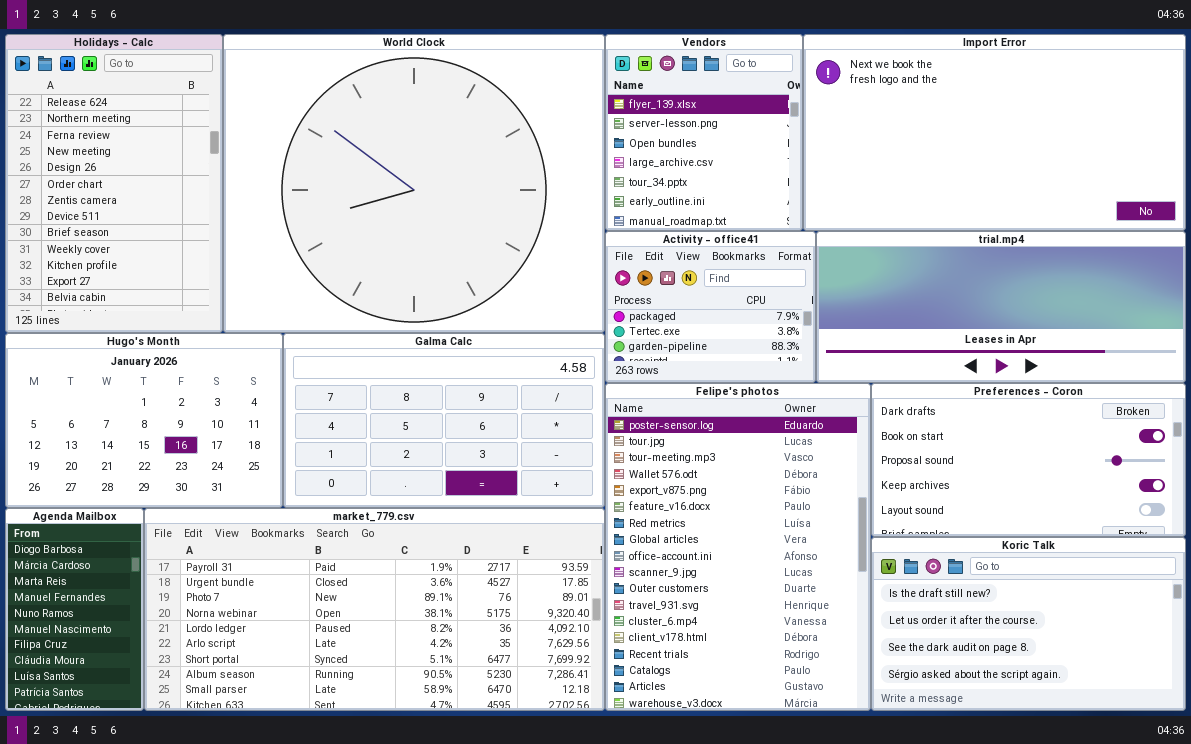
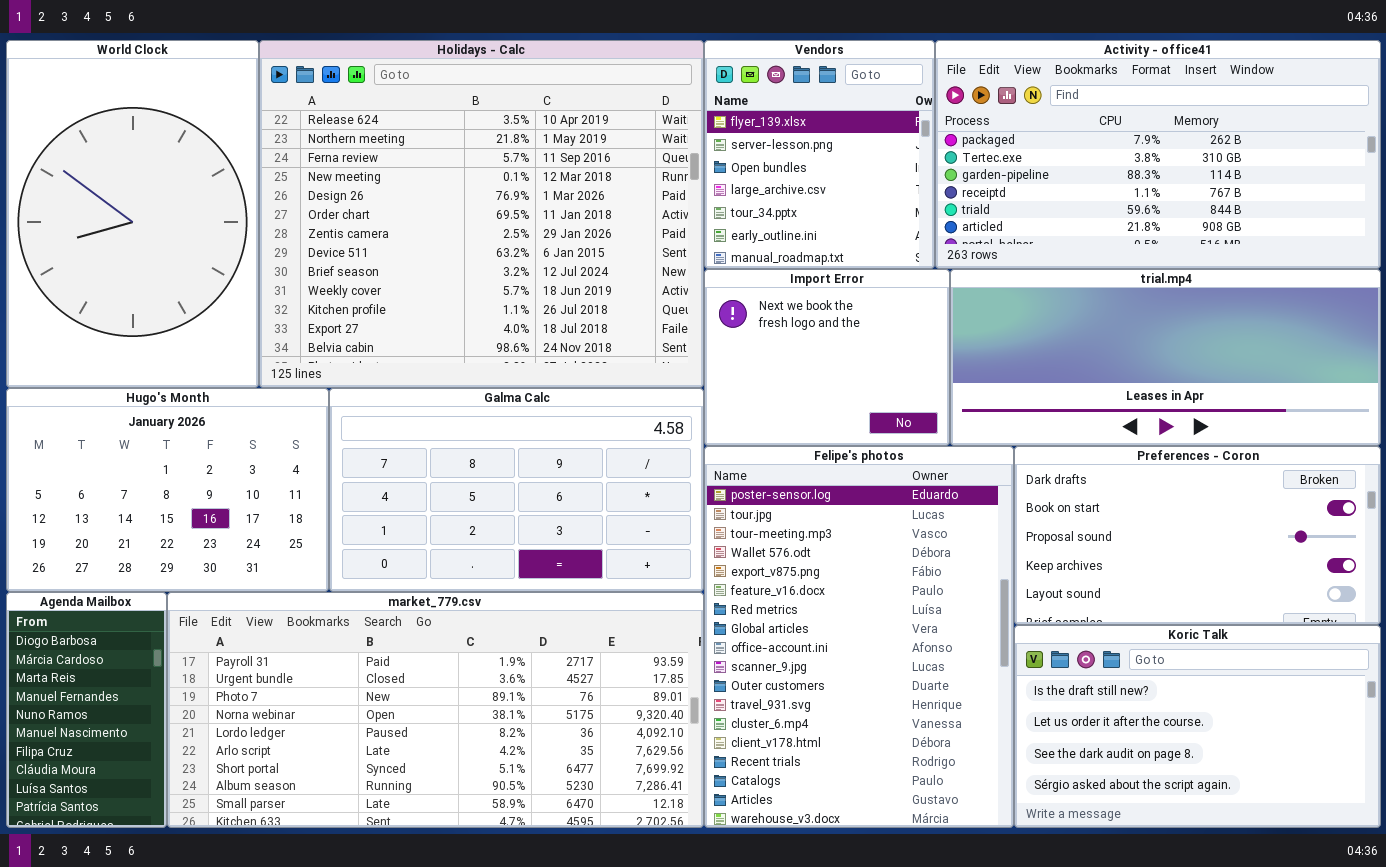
Holidays - Calc: [5,34,223,333] -> [259,40,704,388], moved, resized
World Clock: [223,34,605,333] -> [6,40,259,388], moved, resized
Import Error: [803,34,1186,231] -> [704,269,950,446], moved, resized
Activity - office41: [605,231,816,383] -> [935,40,1381,269], moved, resized

